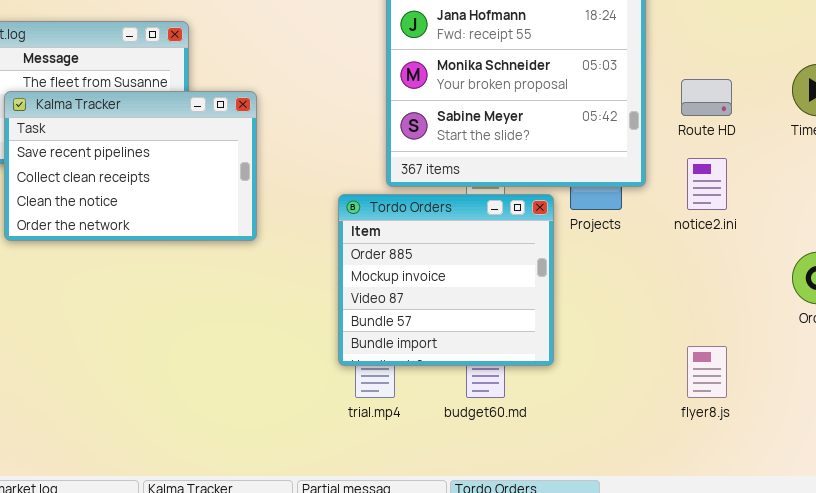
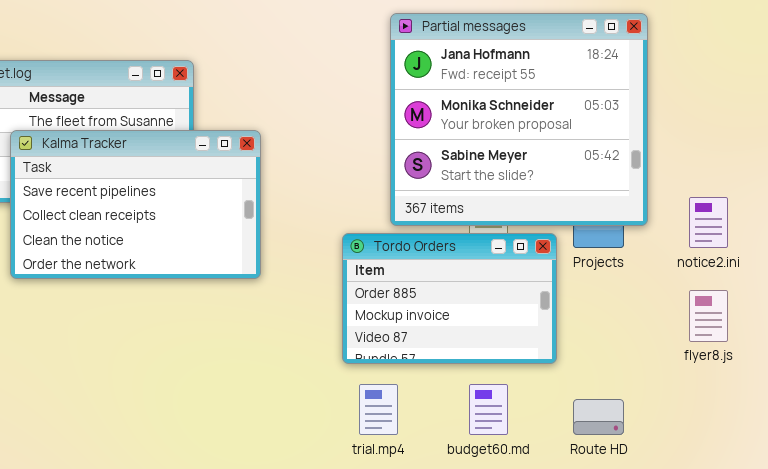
Route HD: [681,79,732,116] -> [573,399,624,435], moved
Tordo Orders: [338,194,554,366] -> [342,233,557,364], resized
flyer8.js: [687,346,727,398] -> [689,290,728,342], moved

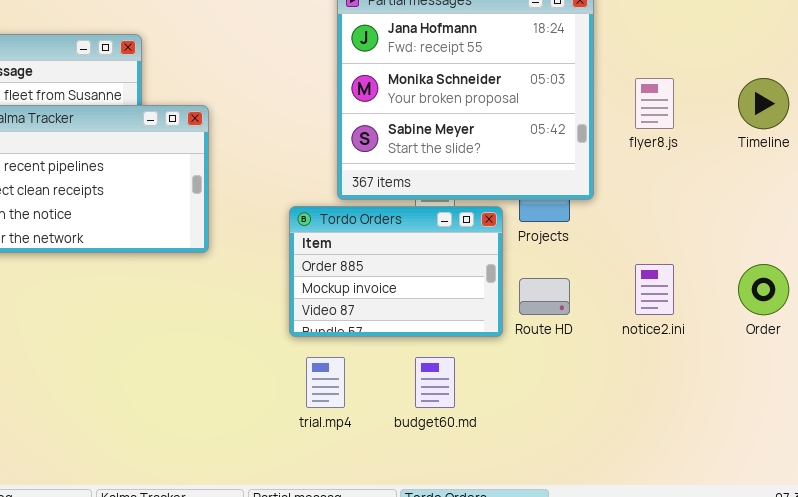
notice2.ini: [689,197,728,248] -> [635,264,674,315], moved
flyer8.js: [689,290,728,342] -> [635,78,674,129], moved
Route HD: [573,399,624,435] -> [519,278,570,315], moved

